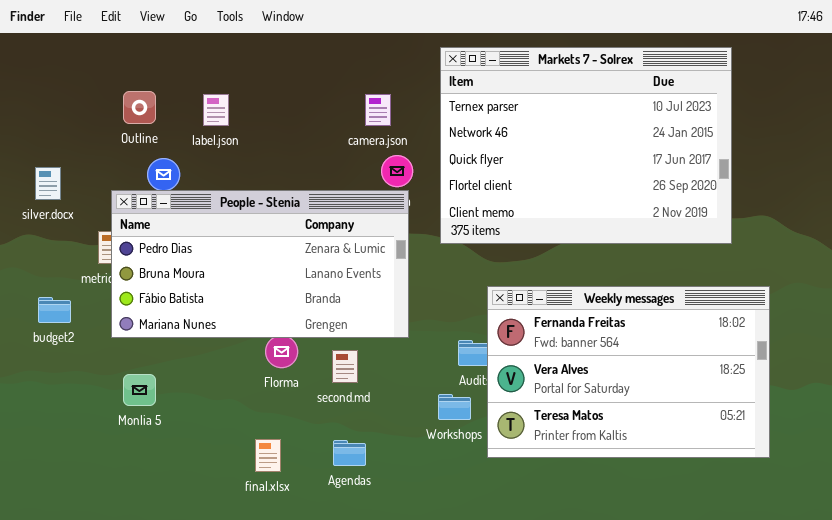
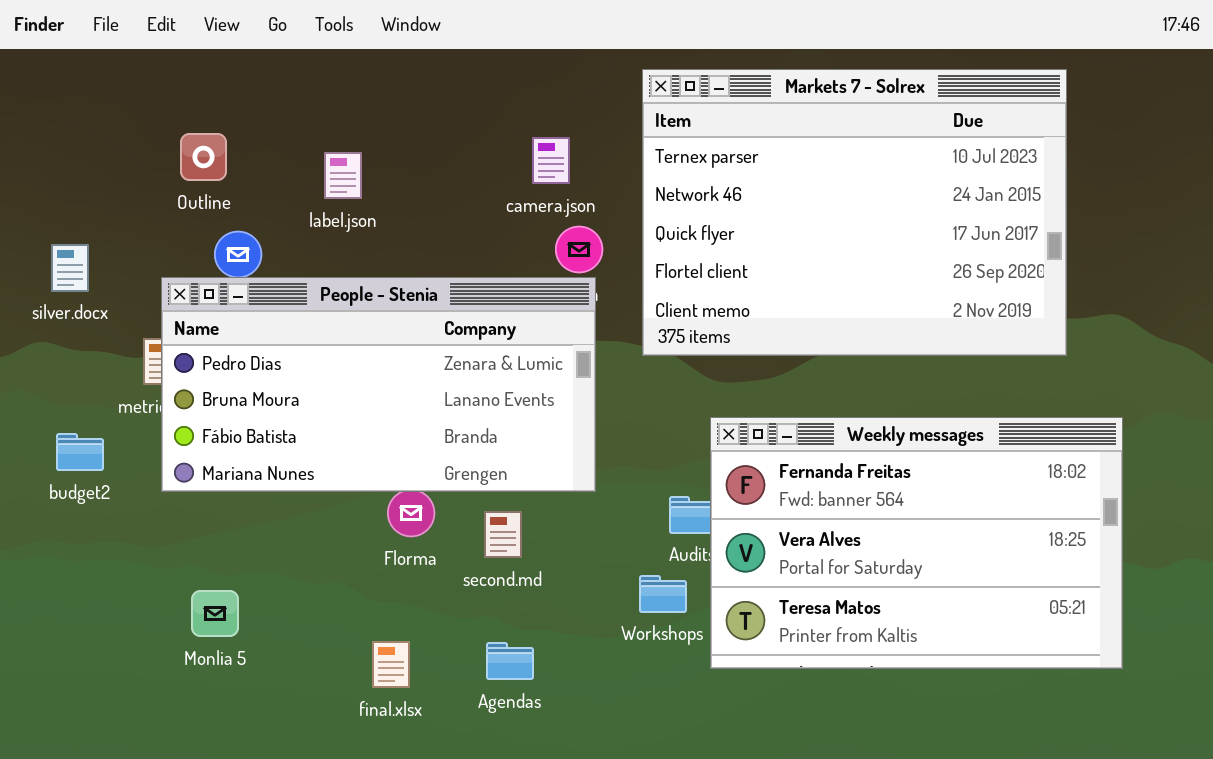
label.json: [203,94,229,126] -> [324,152,362,199], moved
Monlia 5: [123,374,156,406] -> [191,590,239,637], moved

